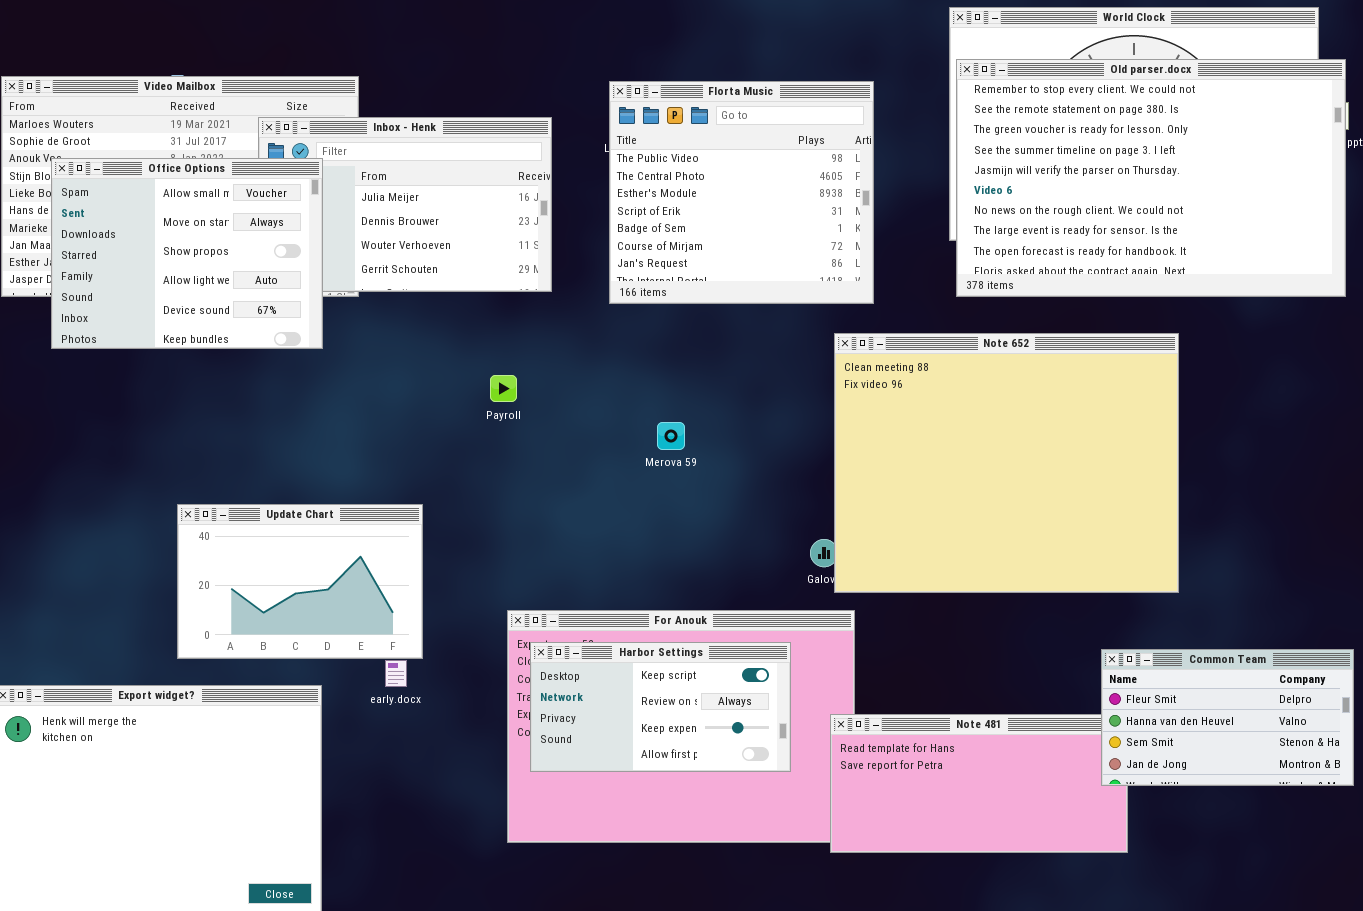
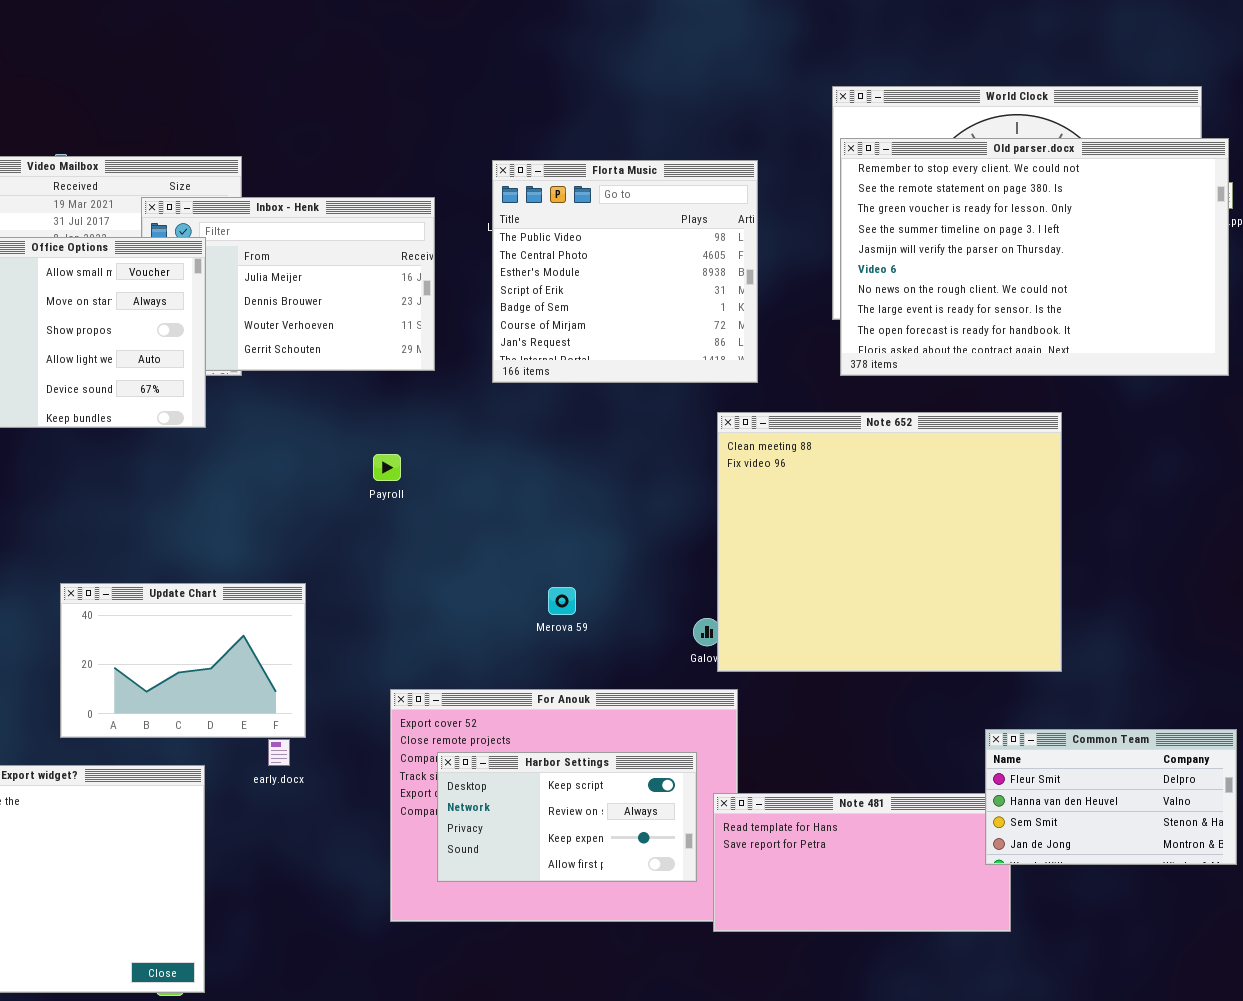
Merova 59: [657,422,685,450] -> [548,587,576,615], moved
Harbor Settings: [530,642,791,772] -> [437,752,697,882], moved

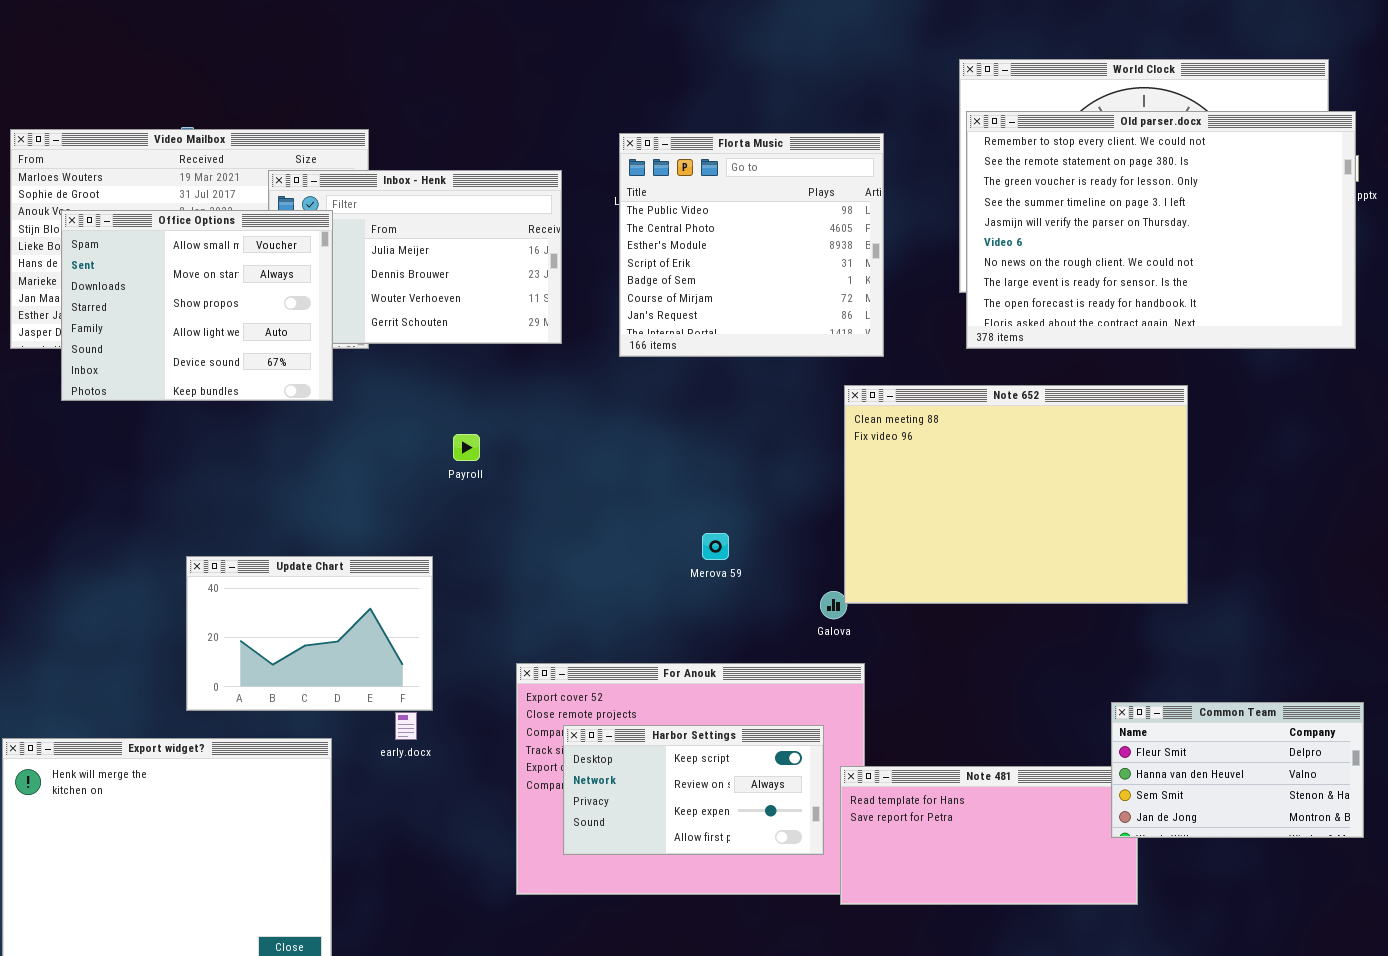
Note 652: [717,412,1062,672] -> [844,385,1188,604], resized
Payroll: [373,454,401,481] -> [453,434,480,461], moved
Merova 59: [548,587,576,615] -> [702,533,729,560], moved

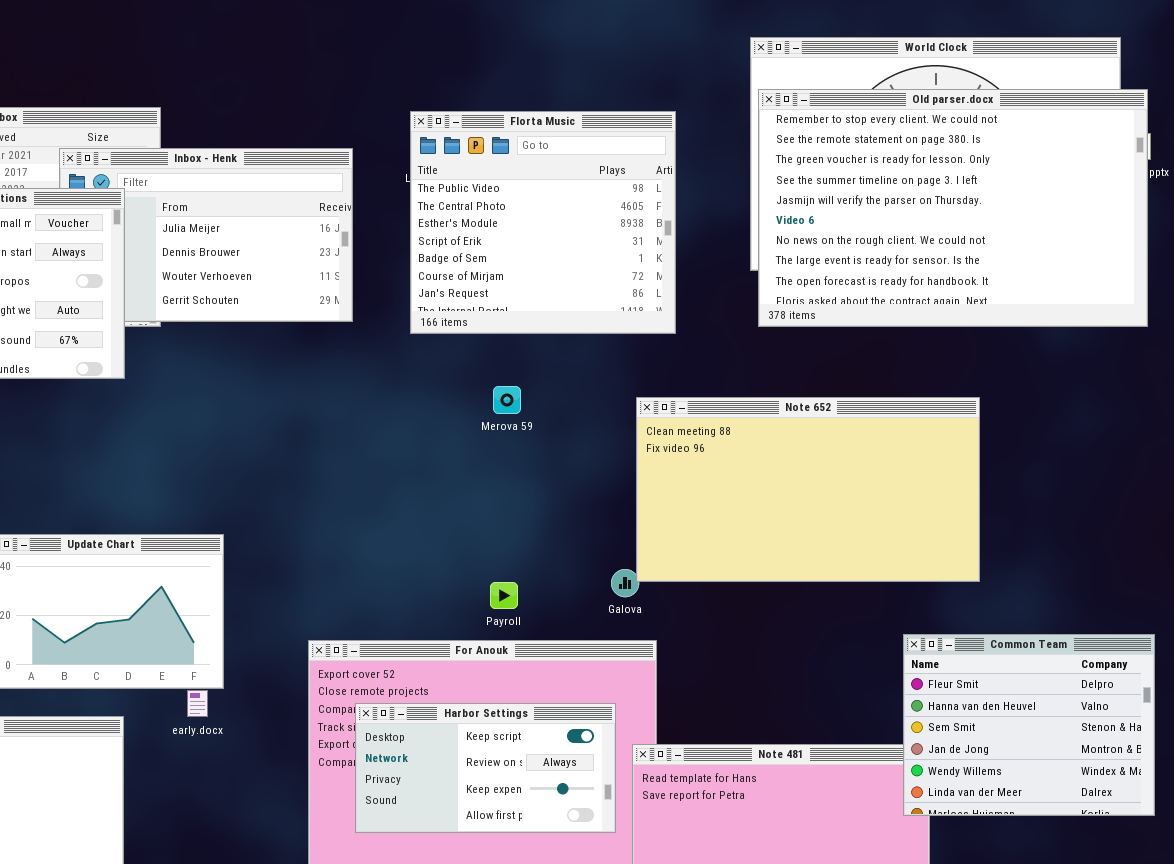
Note 652: [844,385,1188,604] -> [636,397,980,582], resized
Payroll: [453,434,480,461] -> [490,582,518,609], moved
Merova 59: [702,533,729,560] -> [493,386,521,414], moved
Common Team: [1111,702,1364,838] -> [903,634,1155,816], resized

